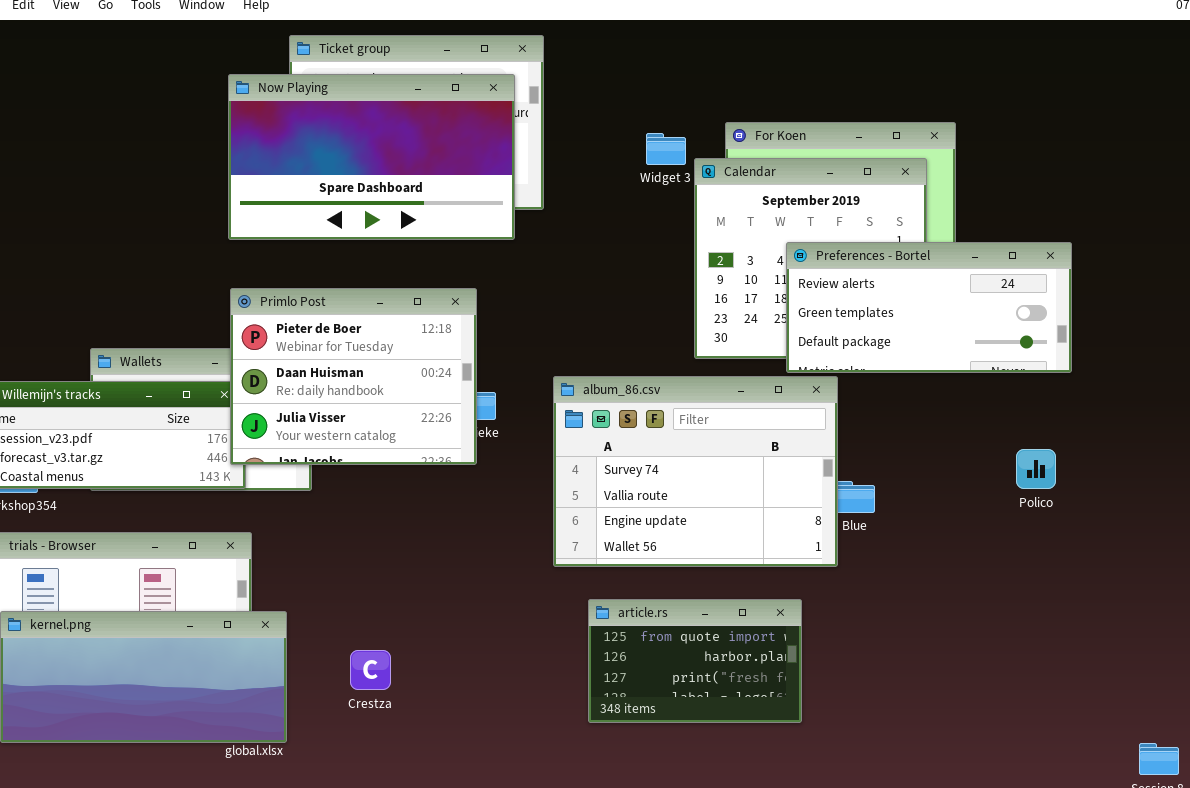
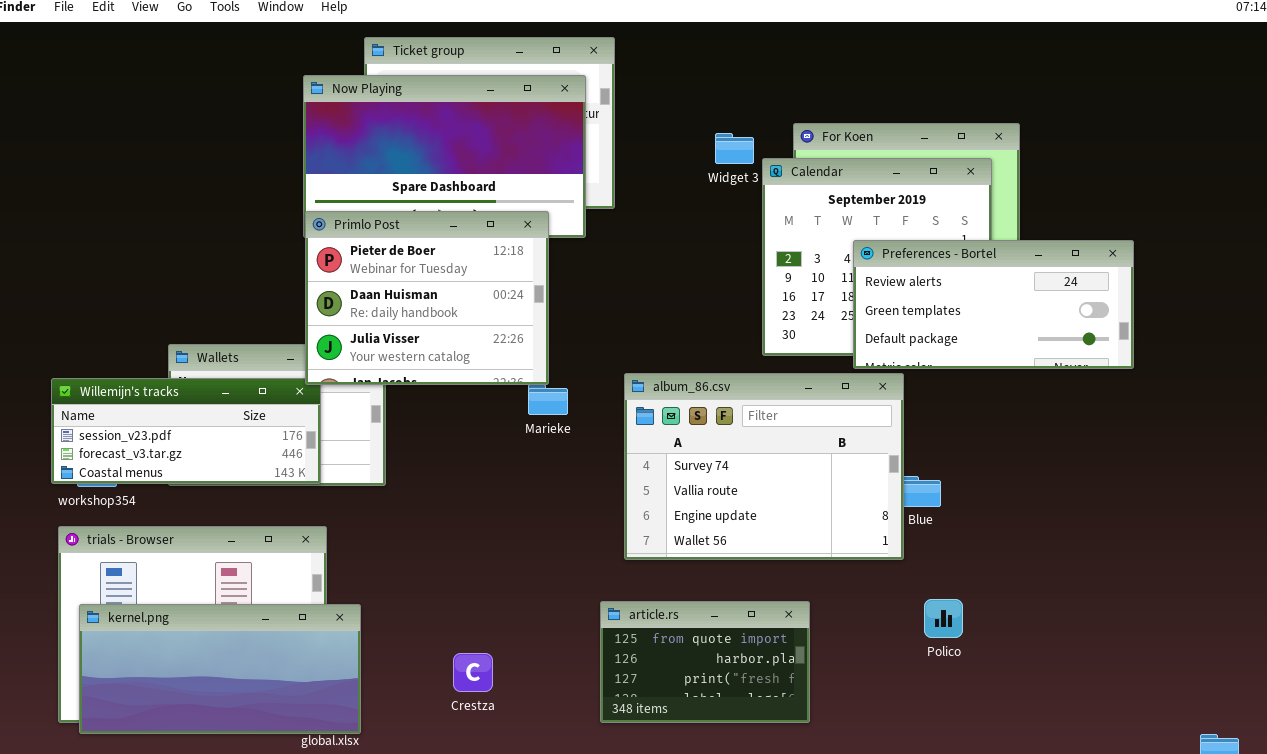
Primlo Post: [230,288,477,465] -> [305,211,549,385], moved
Polico: [1016,449,1056,489] -> [924,599,963,638], moved
article.rs: [588,599,802,723] -> [600,601,810,723], moved
Crestza: [350,650,391,690] -> [453,653,493,692], moved

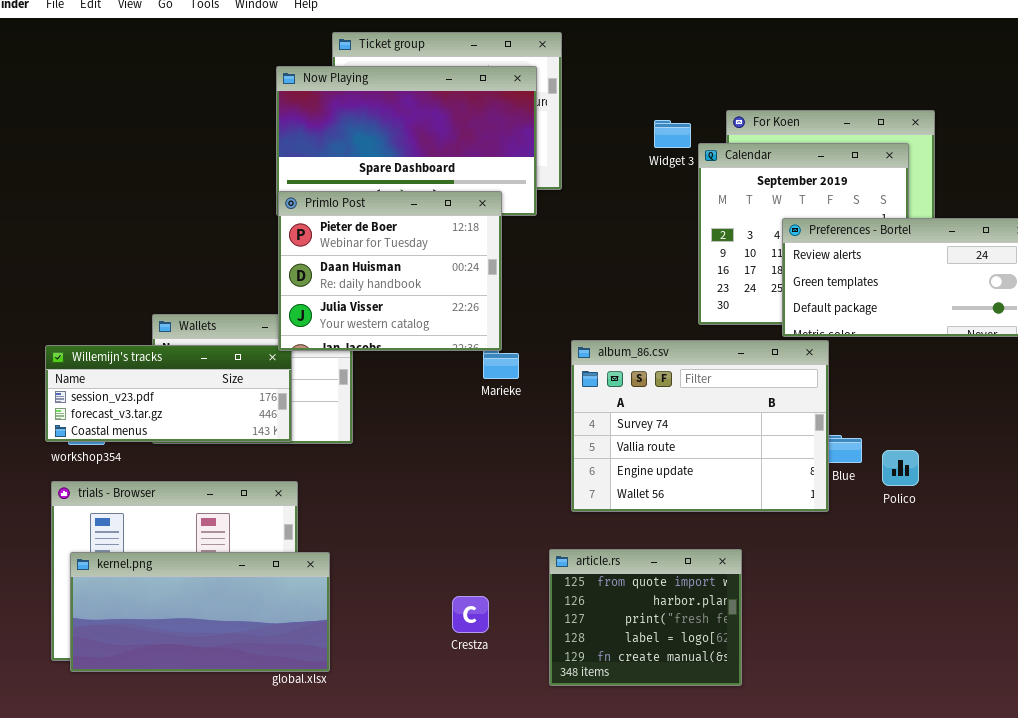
Polico: [924,599,963,638] -> [882,450,919,486], moved
article.rs: [600,601,810,723] -> [549,549,742,686], resized
Crestza: [453,653,493,692] -> [452,596,489,633], moved

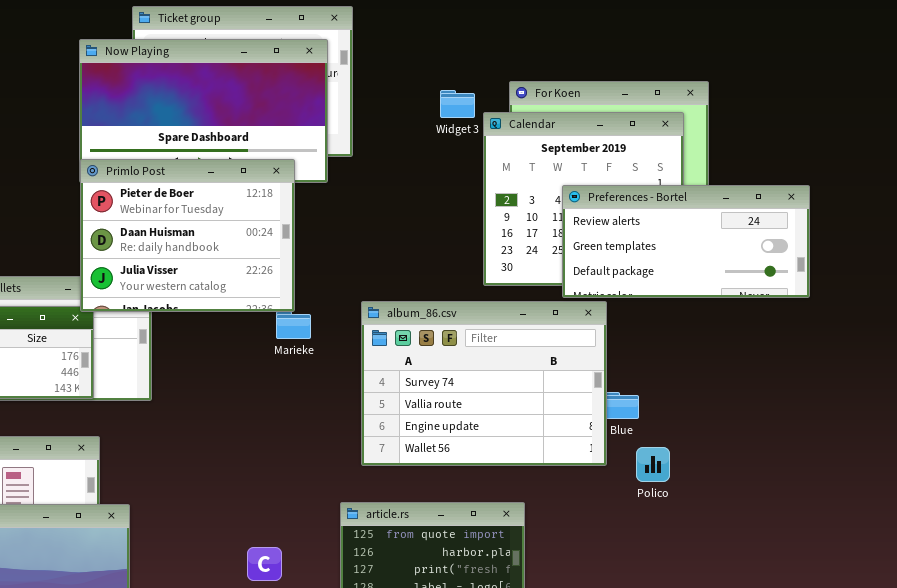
Polico: [882,450,919,486] -> [636,447,670,482], moved

